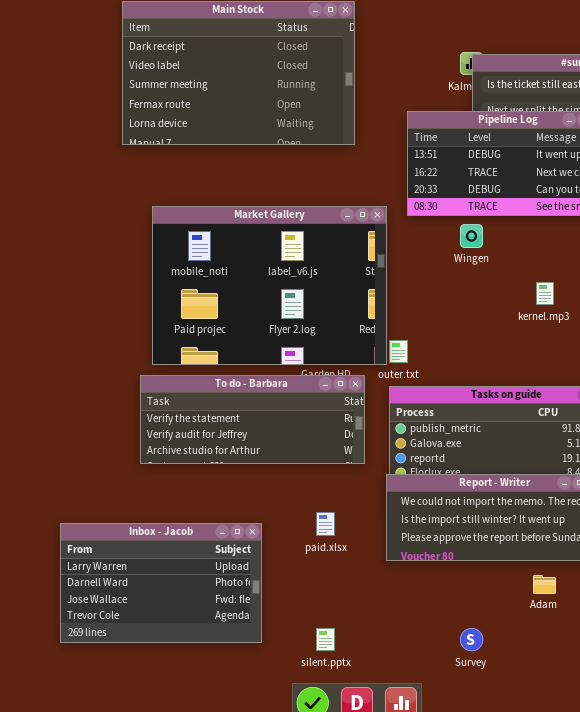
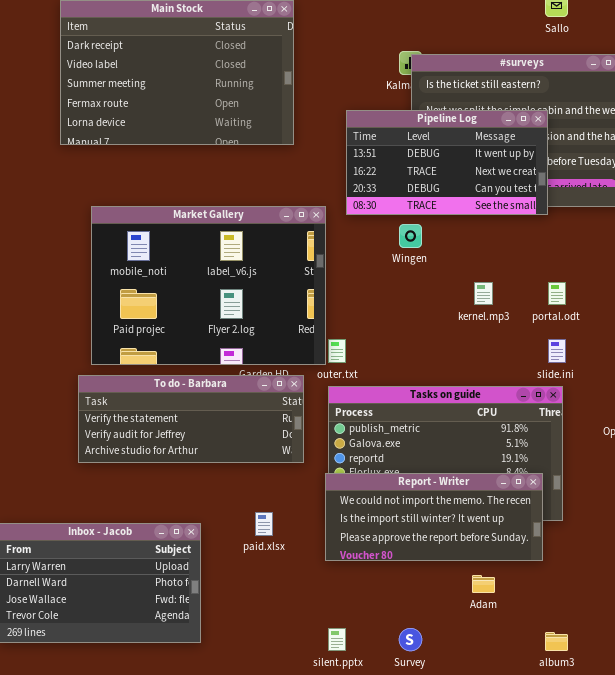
silent.pptx: [316,628,335,651] -> [328,628,346,651], moved

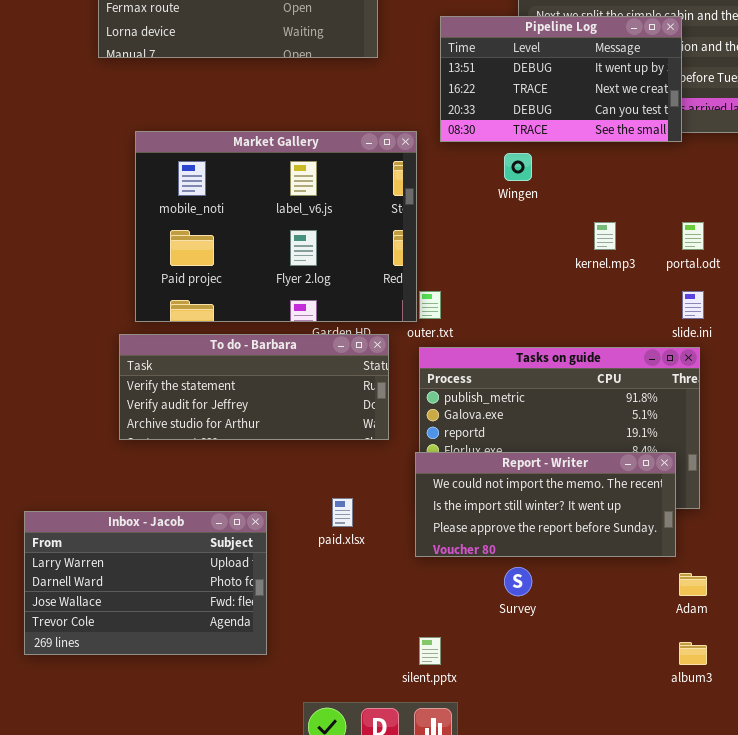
Adam: [472,575,495,593] -> [679,573,707,596], moved
Survey: [399,628,422,651] -> [504,567,532,596], moved

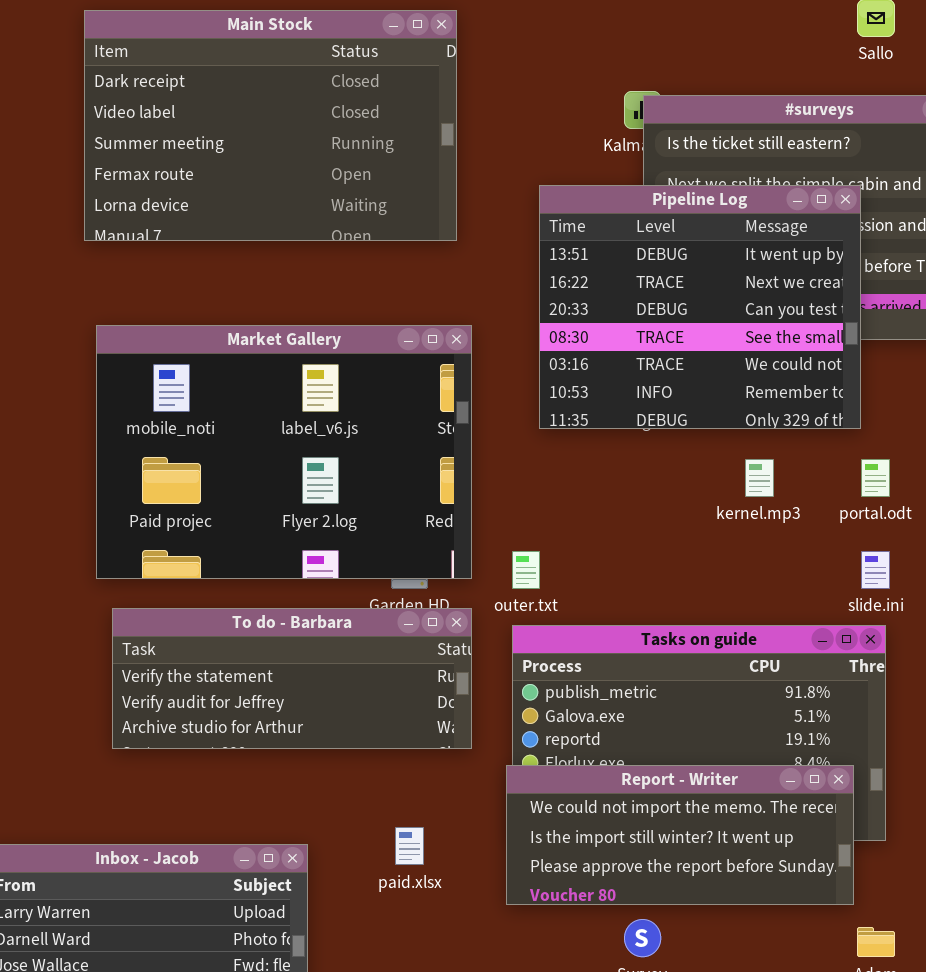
Pipeline Log: [440,16,682,142] -> [539,185,861,429], resized
Market Gallery: [135,131,417,322] -> [96,325,472,579], moved

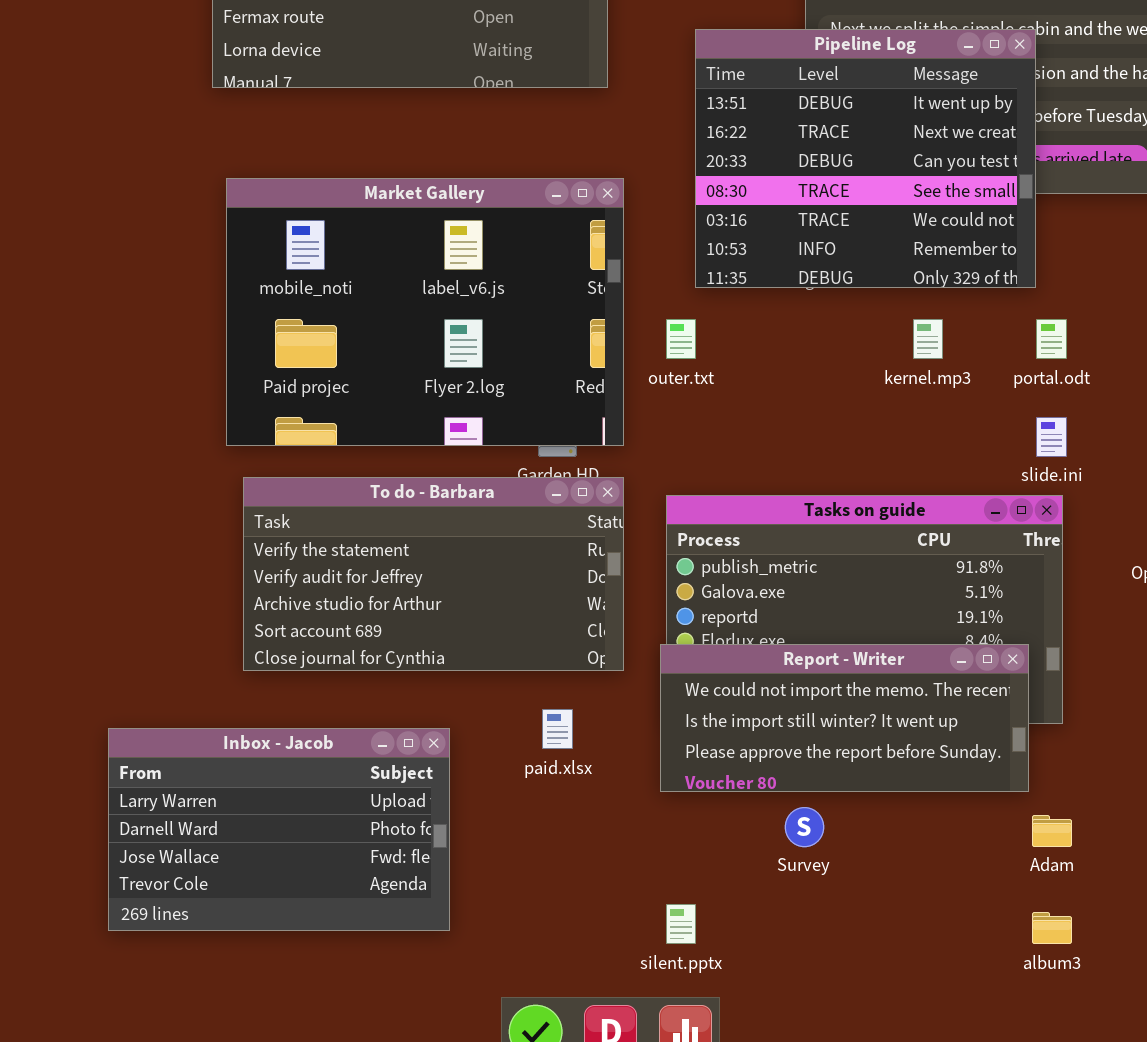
outer.txt: [512,551,540,589] -> [666,319,696,359], moved
To do - Barbara: [112,608,472,749] -> [243,477,624,671], resized

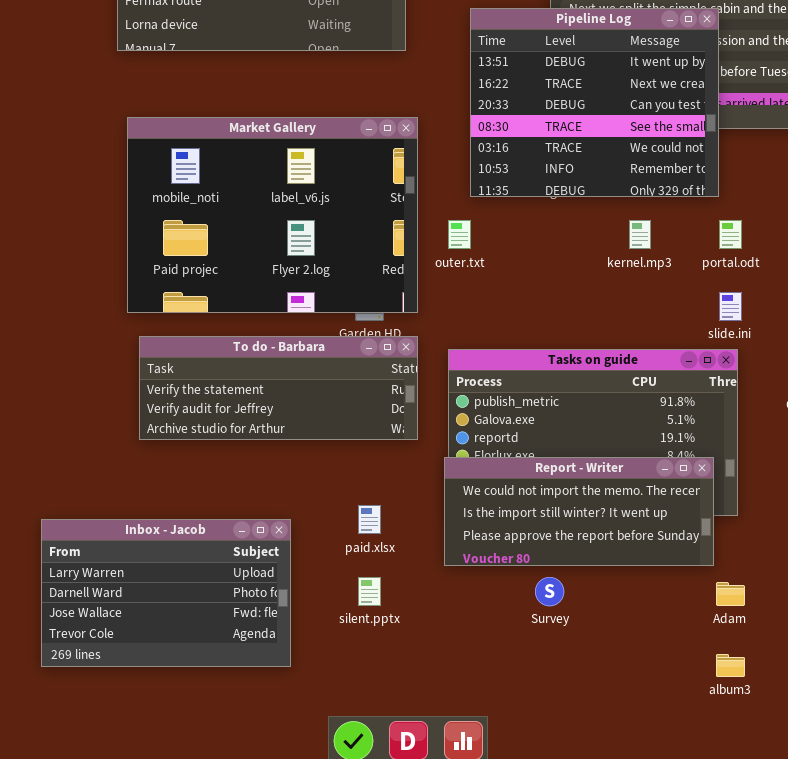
To do - Barbara: [243,477,624,671] -> [139,336,418,440], resized
silent.pptx: [666,904,696,944] -> [358,577,381,606], moved

